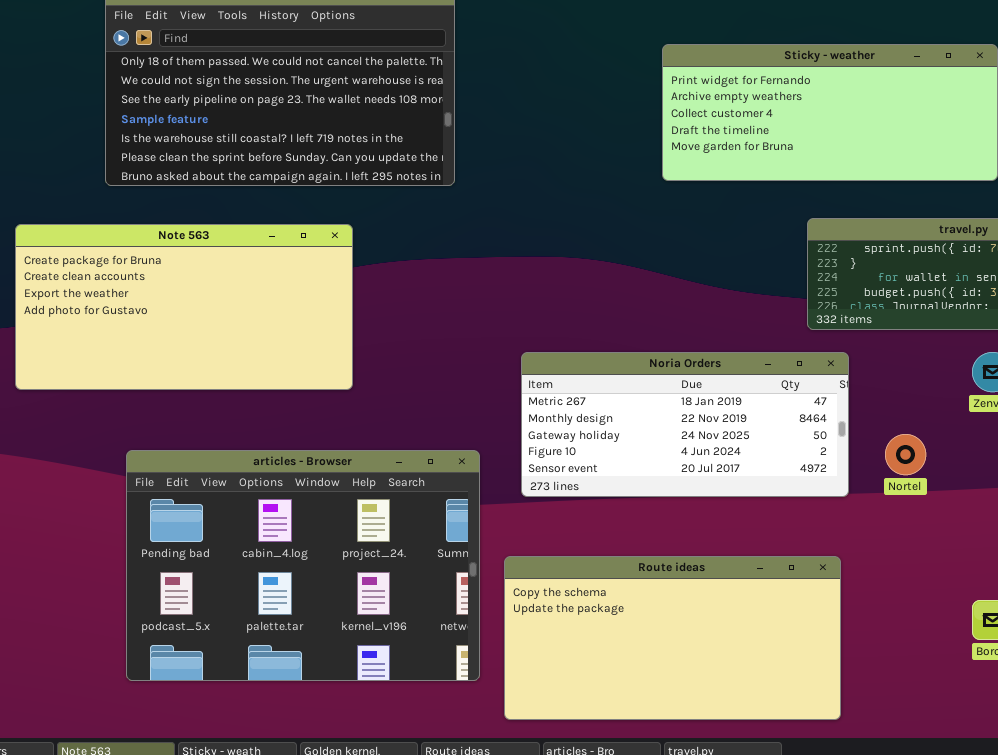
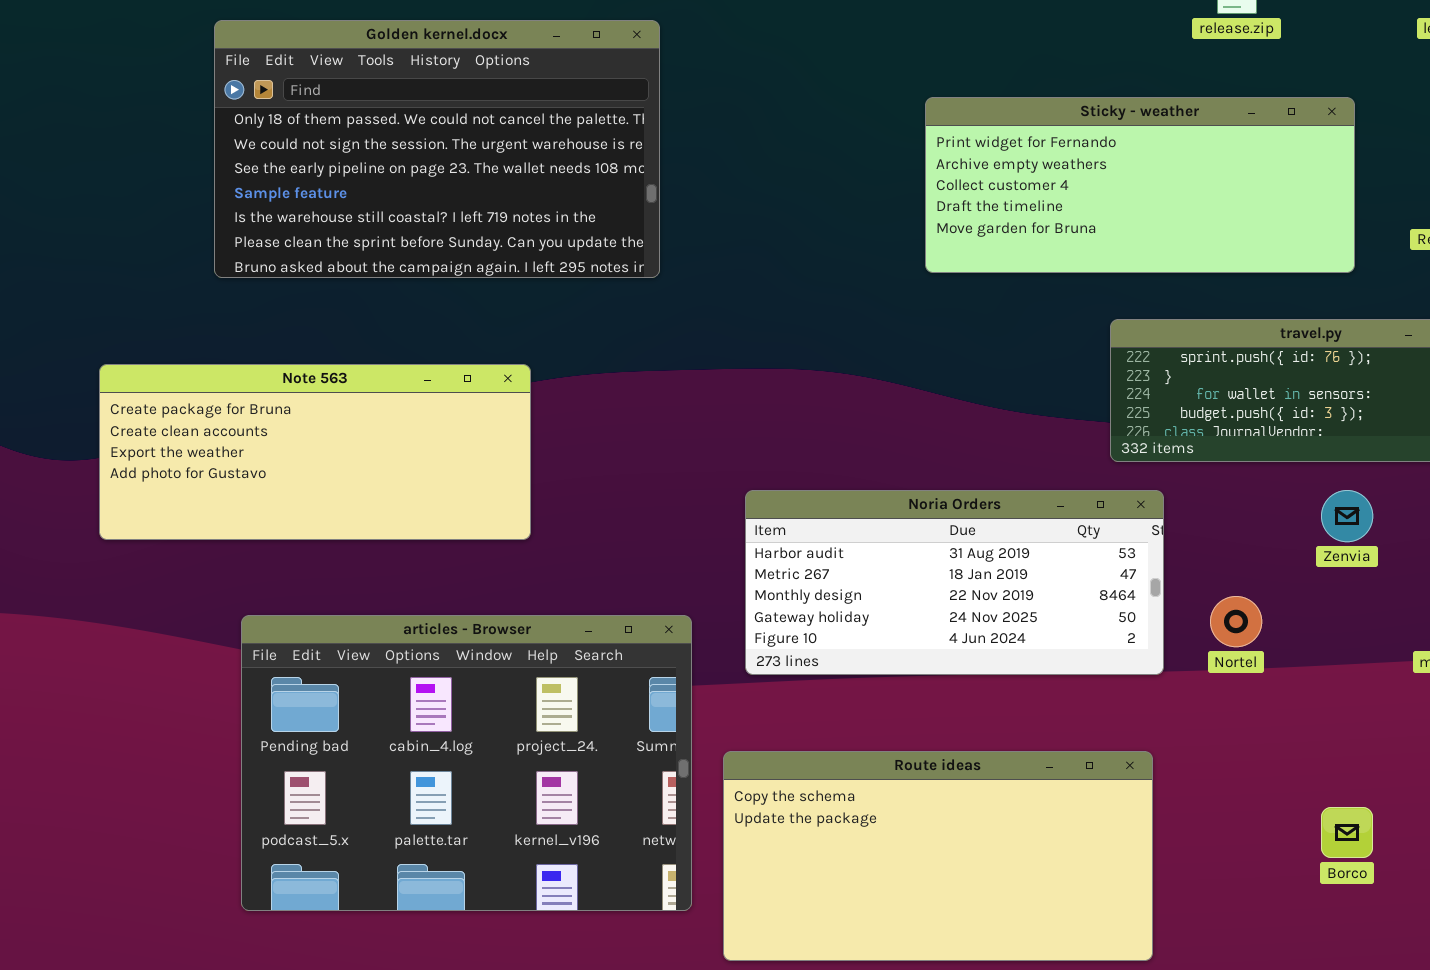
Note 563: [15,224,353,390] -> [99,364,531,540], resized
Noria Orders: [521,352,849,497] -> [745,490,1164,675], scrolled up 1 row

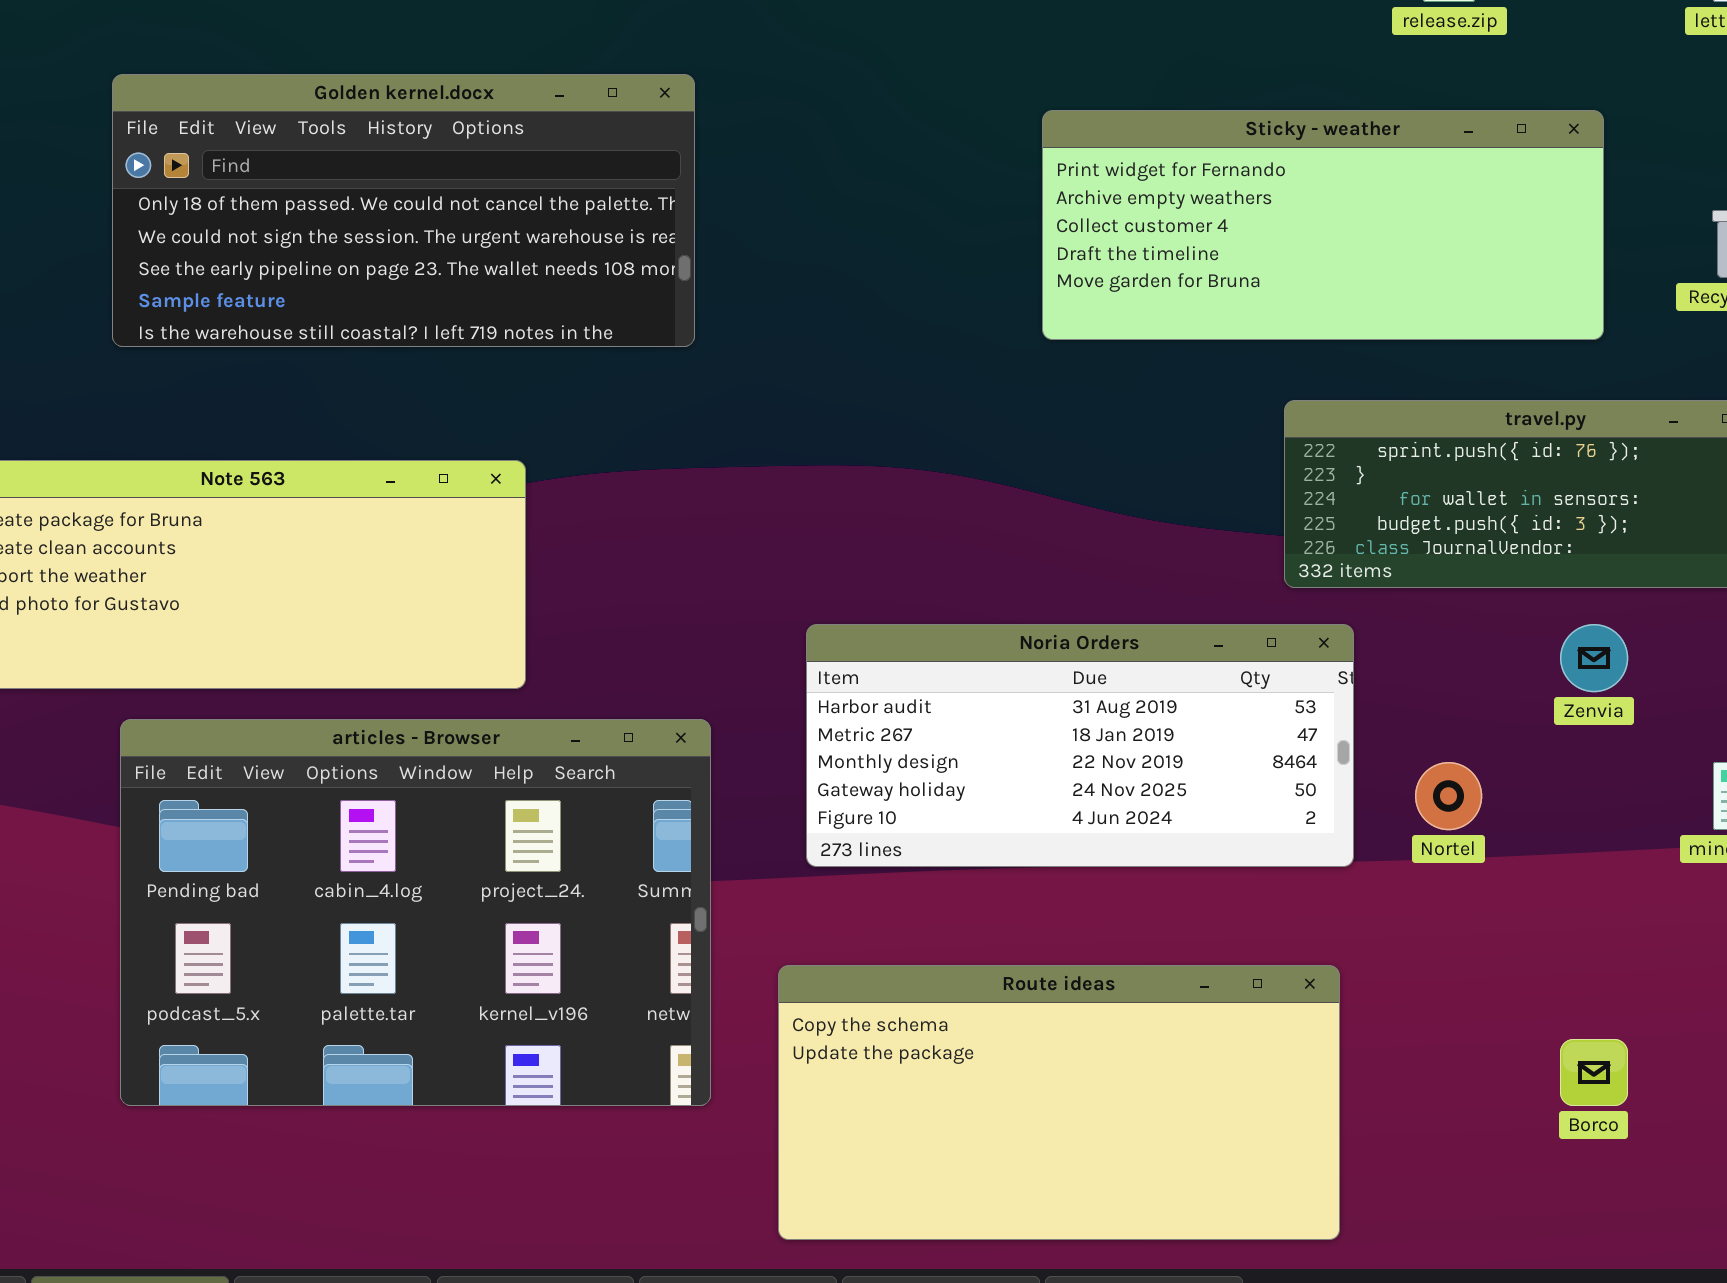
Golden kernel.docx: [214,20,660,278] -> [112,74,695,347], resized
articles - Browser: [241,615,692,911] -> [120,719,711,1106], moved

